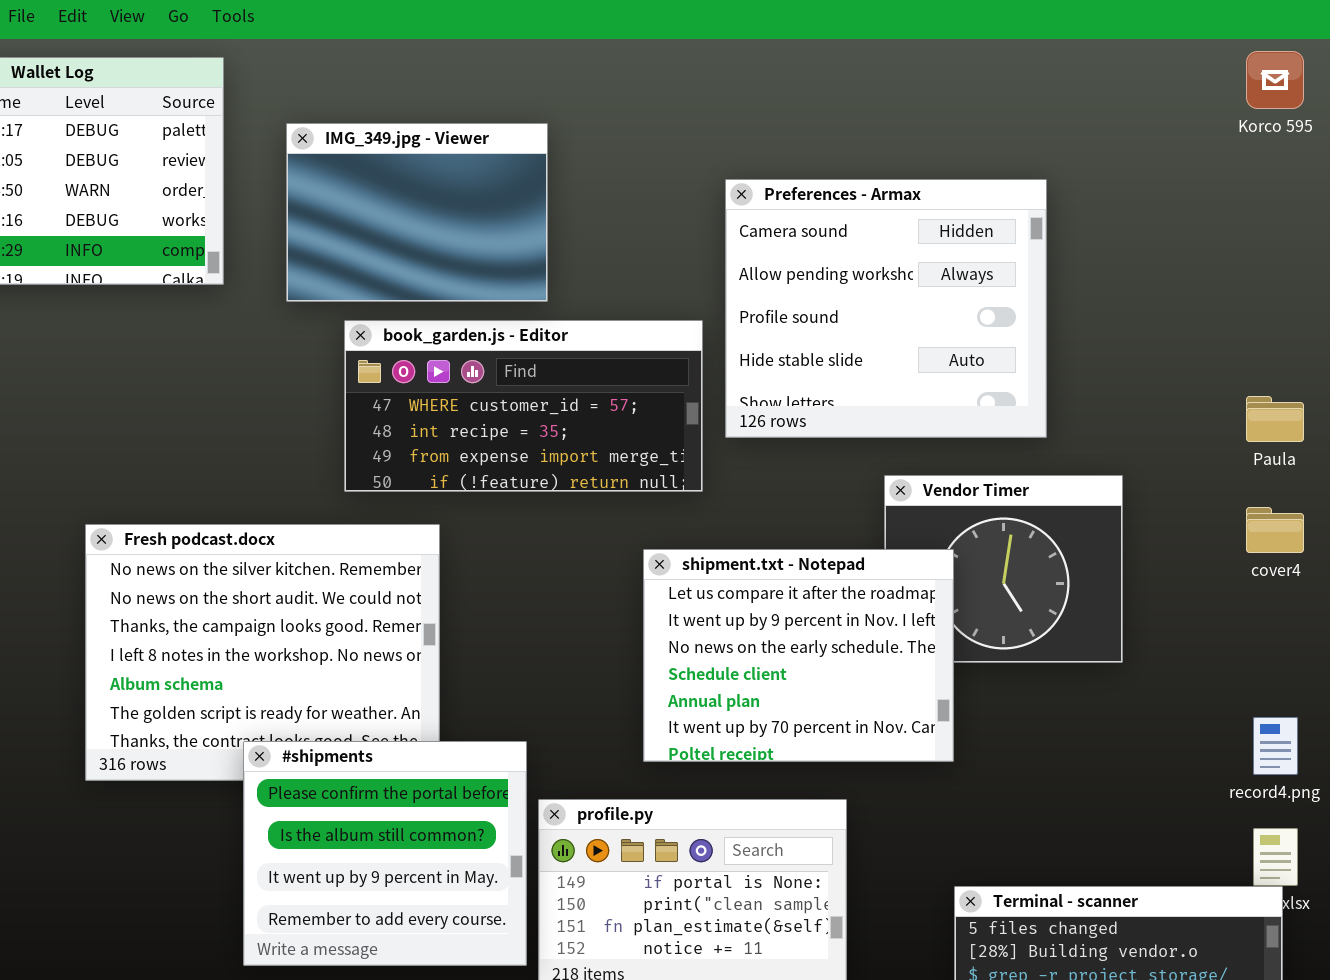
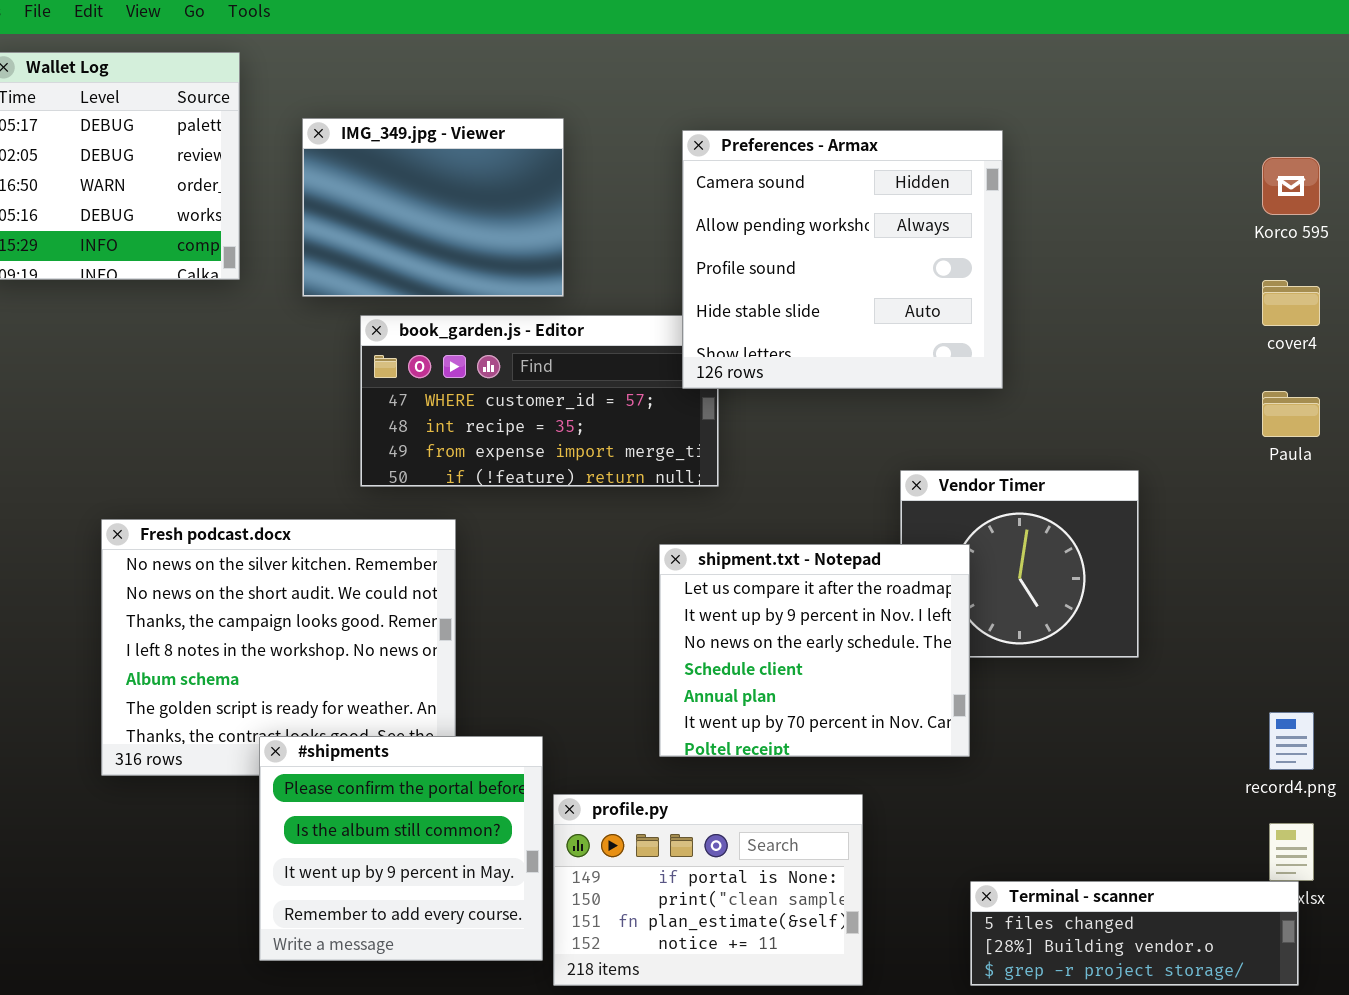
Korco 595: [1246,51,1304,109] -> [1262,157,1320,215], moved
Preferences - Armax: [725,179,1047,438] -> [682,130,1003,389], moved
cover4: [1246,507,1304,553] -> [1262,280,1320,326], moved

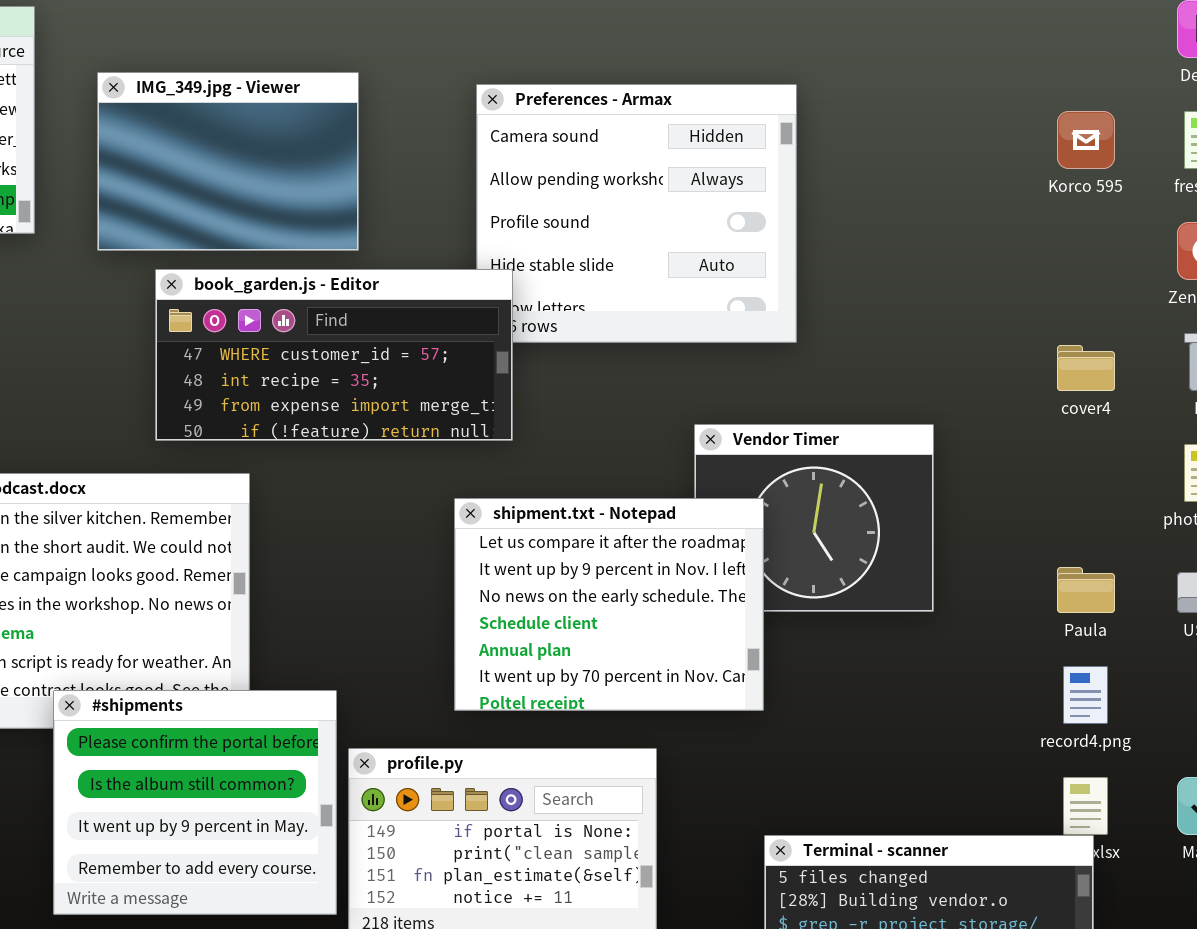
cover4: [1262,280,1320,326] -> [1057,345,1115,391], moved
book_garden.js - Editor: [360,315,719,487] -> [155,269,513,441], raised
Paula: [1262,391,1320,437] -> [1057,567,1115,613], moved

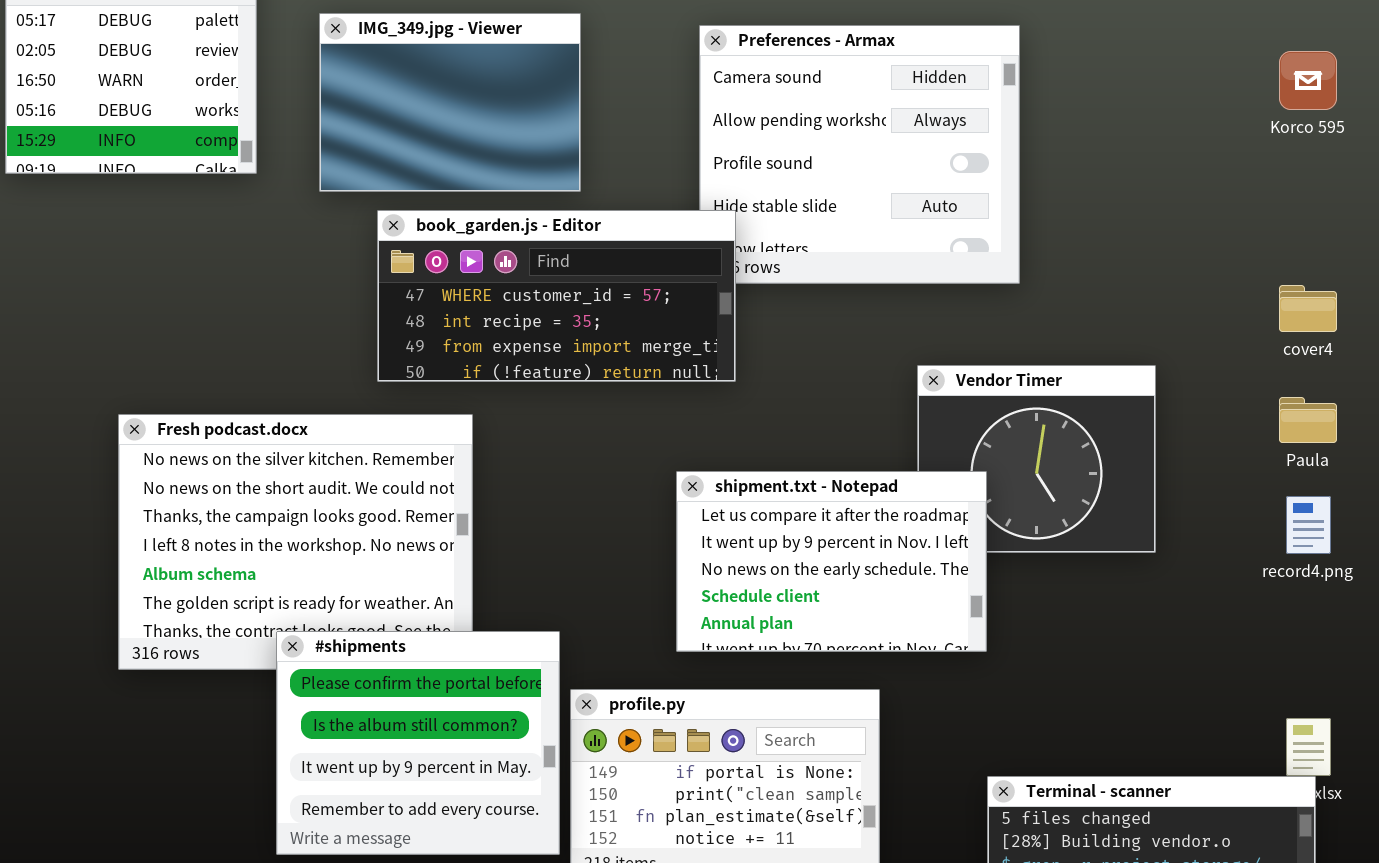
shipment.txt - Notepad: [454,498,764,711] -> [676,471,987,652], resized
Paula: [1057,567,1115,613] -> [1279,397,1337,443], moved
record4.png: [1063,666,1108,724] -> [1286,496,1331,554], moved

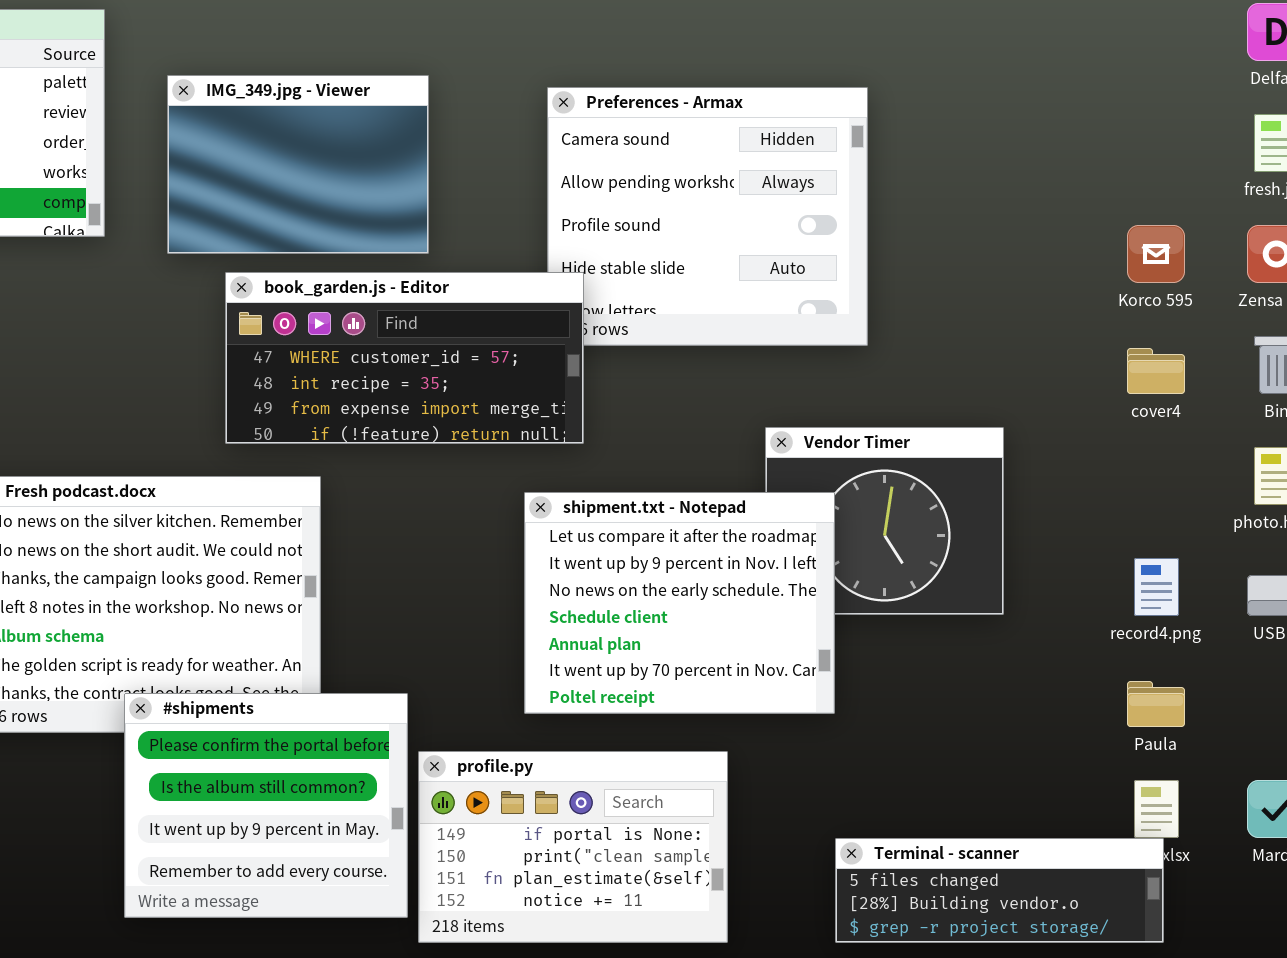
Korco 595: [1279,51,1337,110] -> [1127,225,1185,283], moved
Paula: [1279,397,1337,443] -> [1127,681,1185,727], moved
shipment.txt - Notepad: [676,471,987,652] -> [524,492,835,714], resized

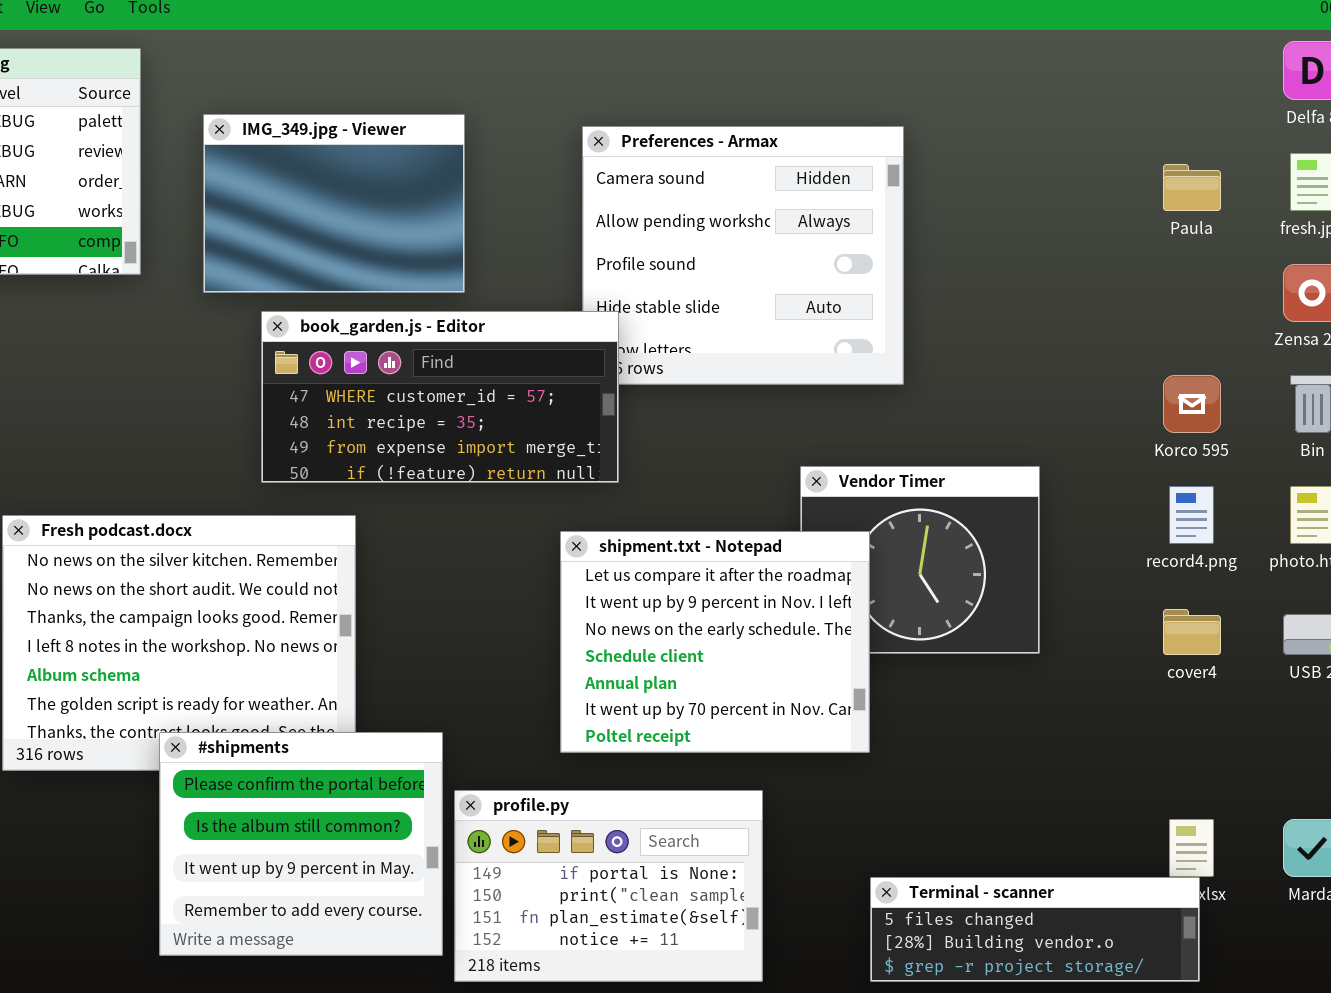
Korco 595: [1127,225,1185,283] -> [1163,375,1221,433], moved
cover4: [1127,348,1185,394] -> [1163,609,1221,655], moved
record4.png: [1134,558,1179,616] -> [1169,486,1214,544], moved
Paula: [1127,681,1185,727] -> [1163,164,1221,211], moved

